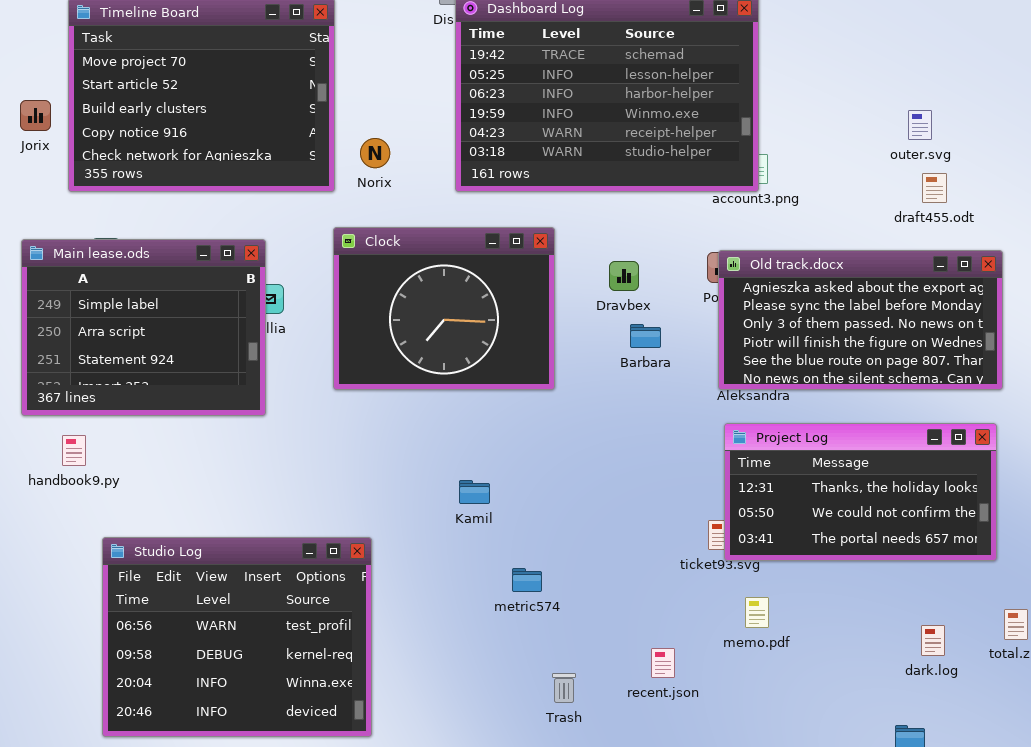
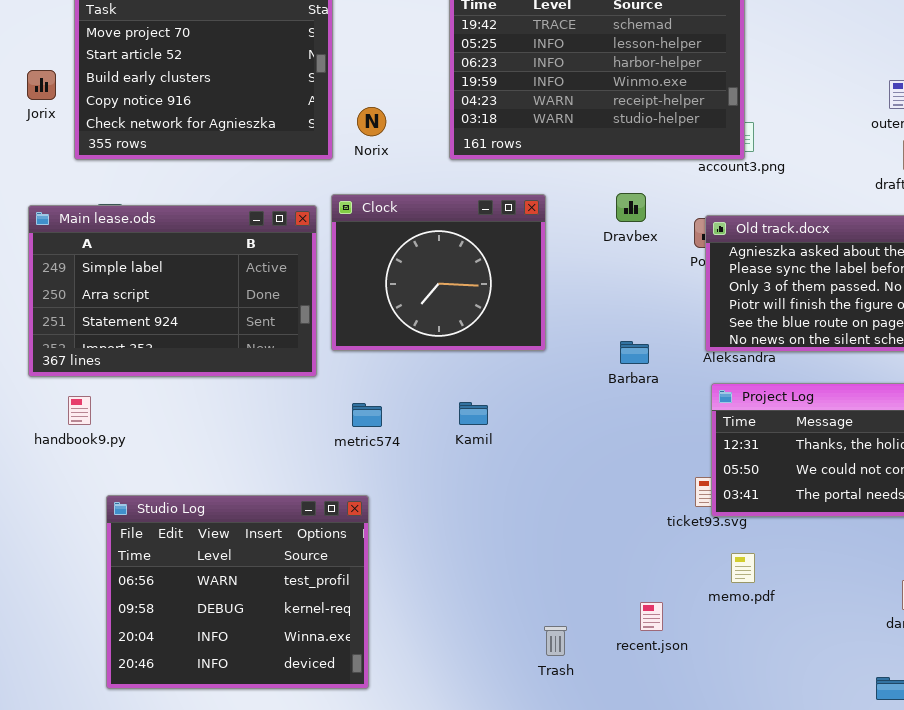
Main lease.ods: [21,239,266,416] -> [28,205,317,377], resized
Dravbex: [609,261,639,291] -> [616,193,646,222], moved
Barbara: [630,324,661,348] -> [620,341,649,364], moved
Kamil: [459,480,490,504] -> [459,402,488,425], moved
metric574: [512,568,542,592] -> [352,403,382,427], moved

